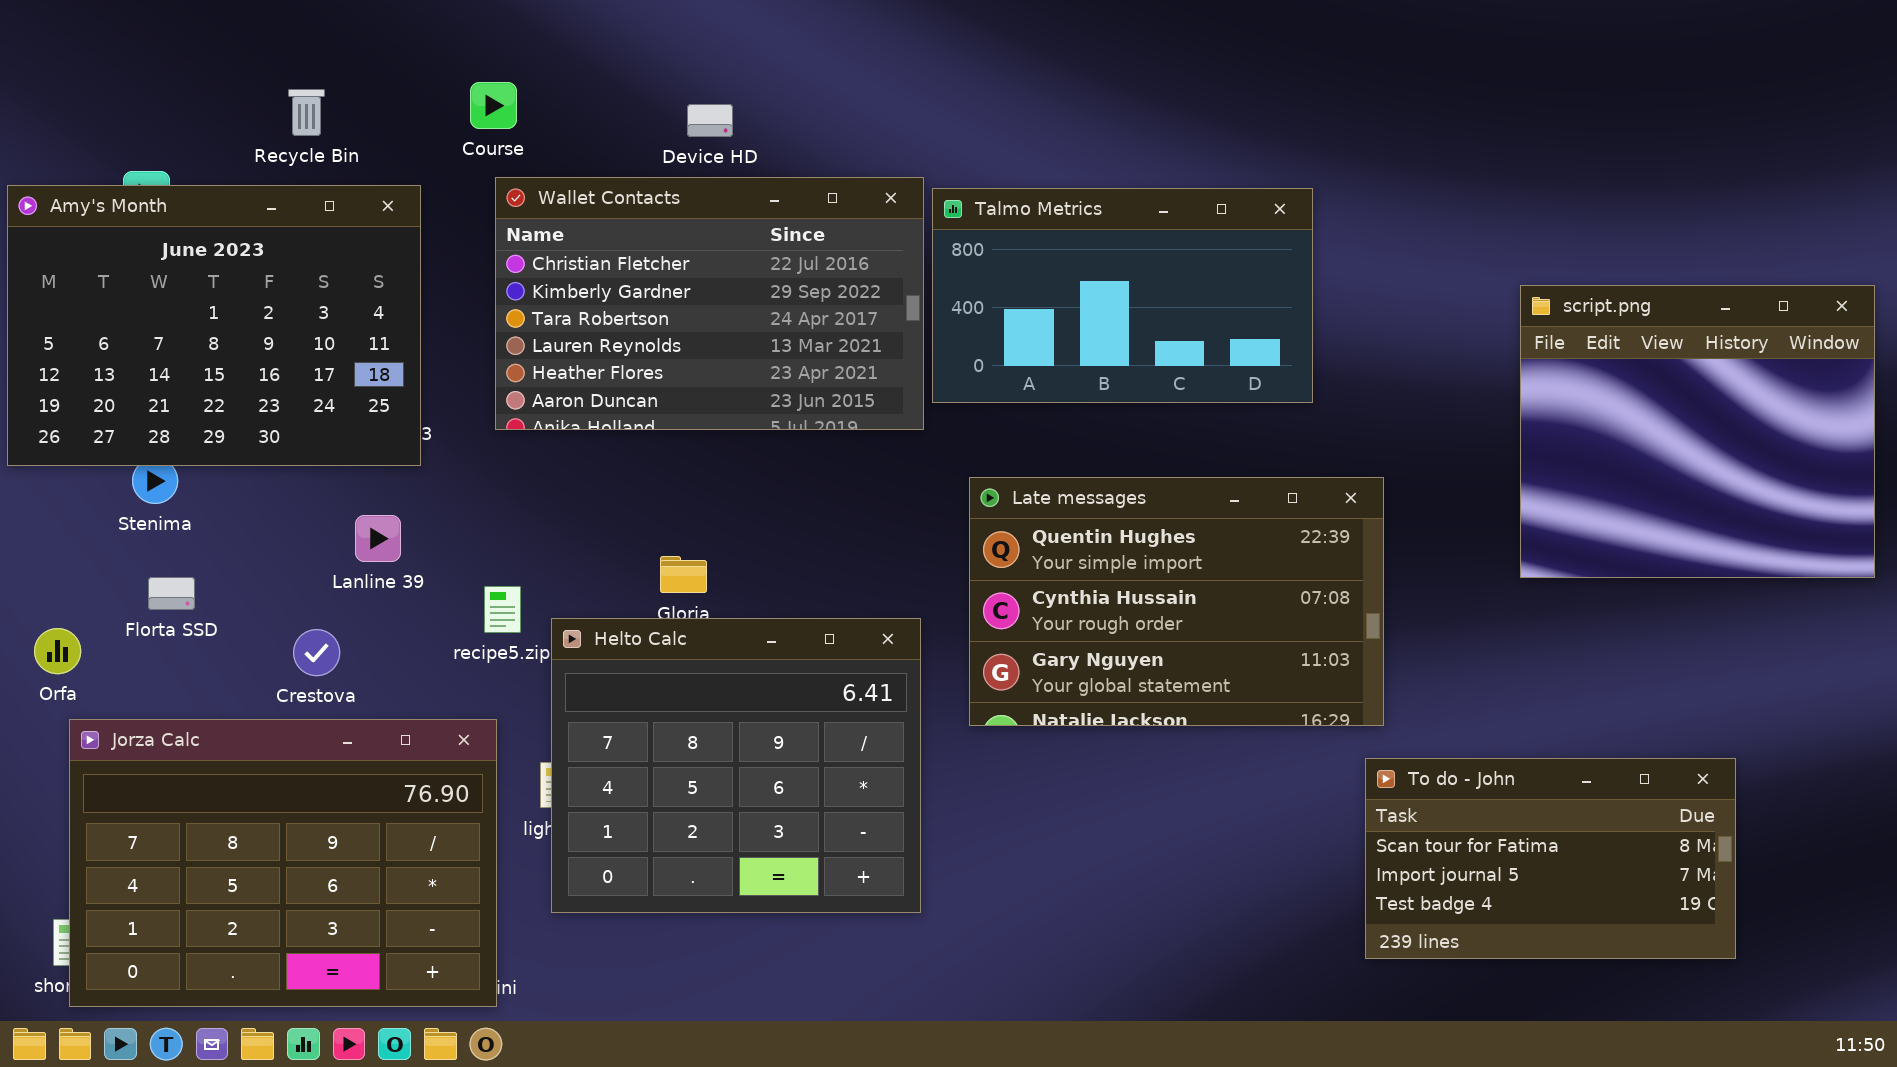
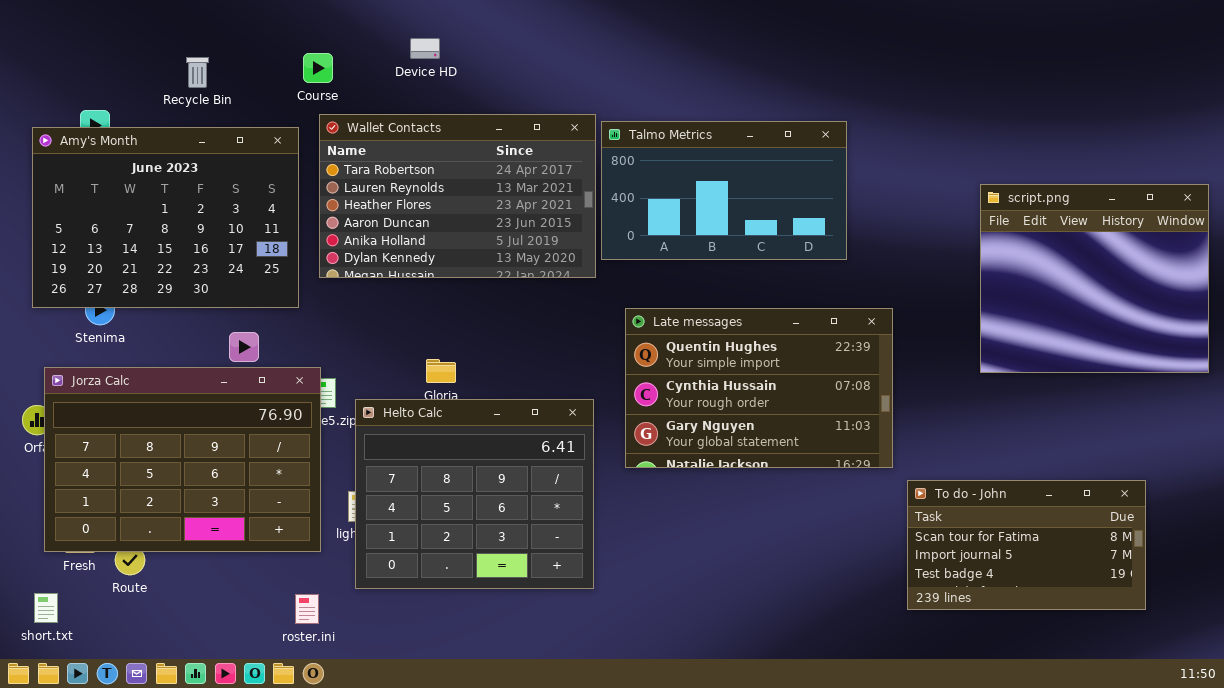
Device HD: [687,104,733,137] -> [410,38,440,59], moved
Wallet Contacts: [495,177,924,430] -> [319,114,596,278], scrolled down 2 rows
Amy's Month: [7,185,421,466] -> [32,127,299,308], moved
Jorza Calc: [69,719,497,1007] -> [44,367,321,552], moved
To do - John: [1365,758,1736,959] -> [907,480,1146,610], moved

